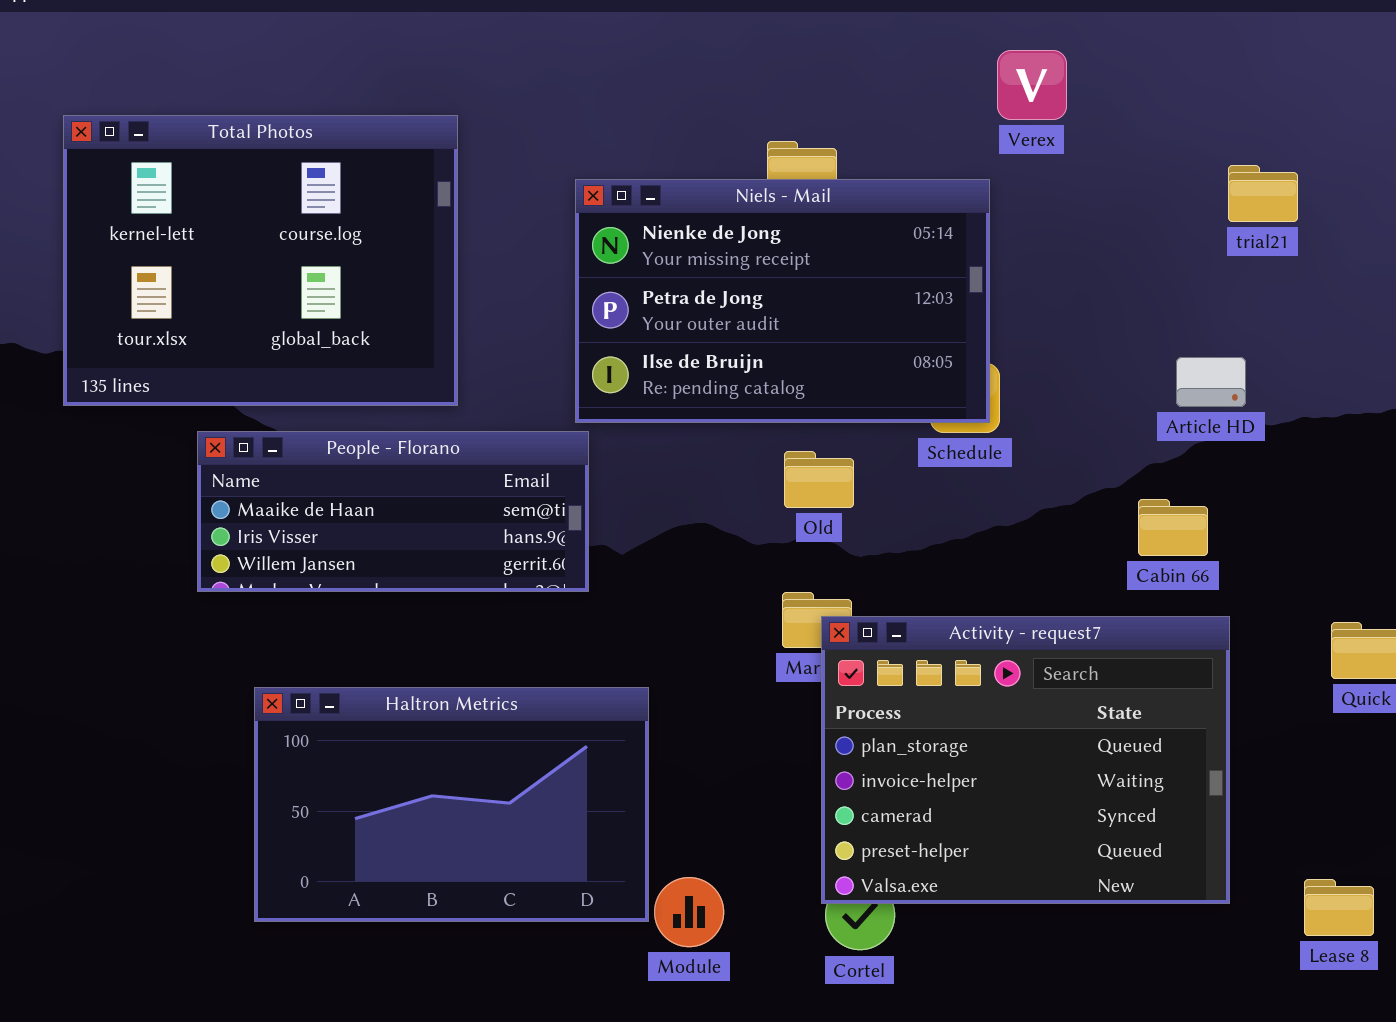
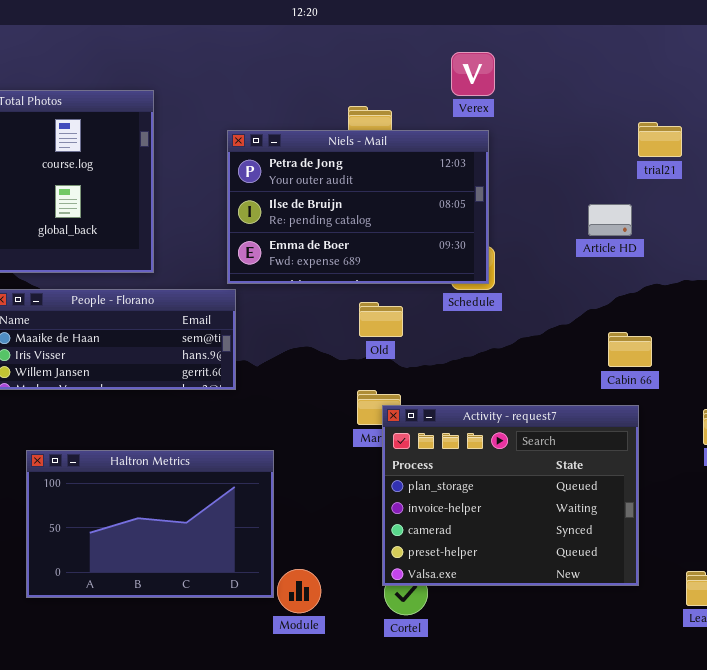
Verex: [997,50,1067,120] -> [451,52,495,96], moved
Niels - Mail: [575,179,990,423] -> [227,130,489,284], scrolled down 1 row
Article HD: [1176,357,1246,407] -> [588,204,632,236], moved
Cabin 66: [1138,499,1208,556] -> [608,332,652,367], moved

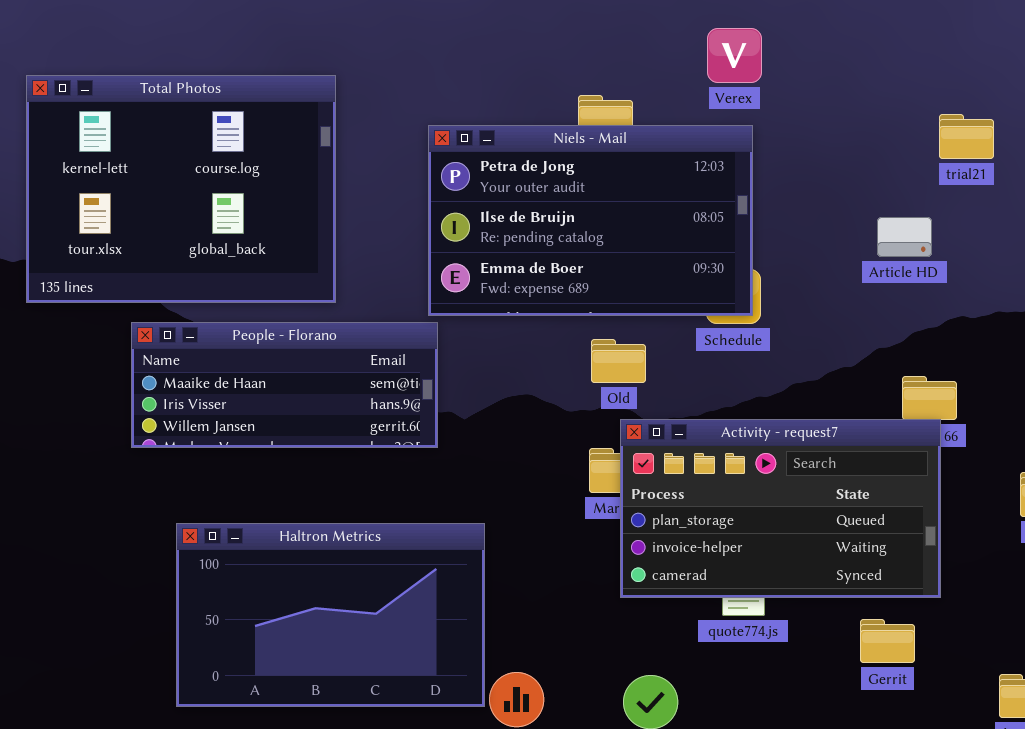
Activity - request7: [382,405,639,586] -> [620,419,941,598], moved, resized

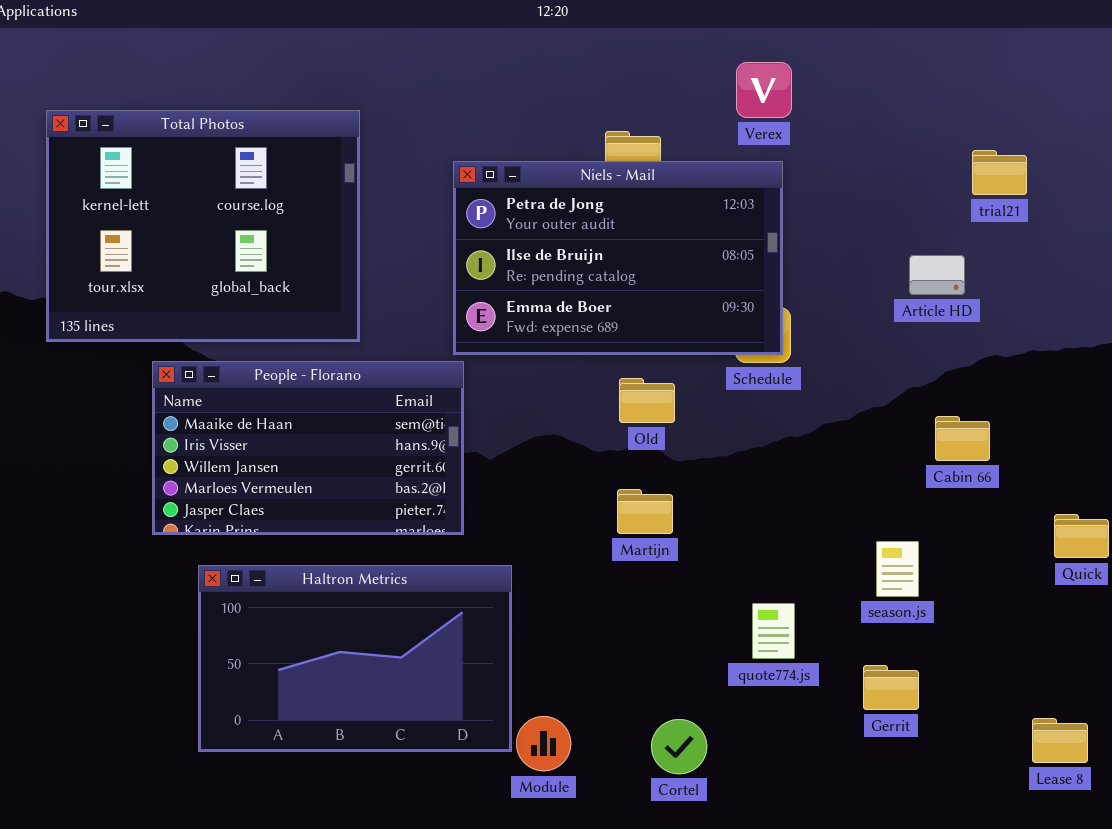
People - Florano: [131,322,438,448] -> [152,361,464,535], resized
Activity - request7: [620,419,941,598] -> none, closed
Gerrit: [860,619,915,663] -> [863,665,919,710], moved

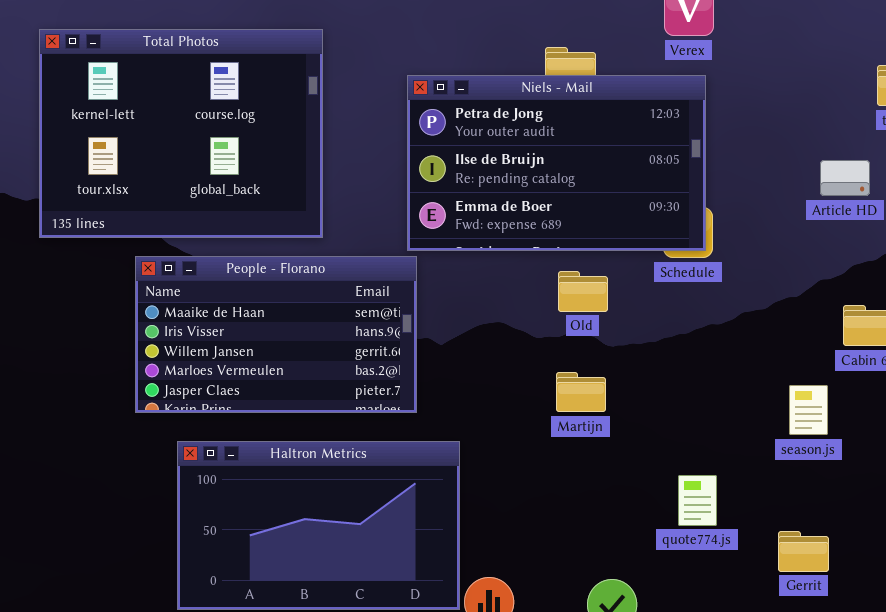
season.js: [876,541,919,597] -> [789,385,828,435], moved

